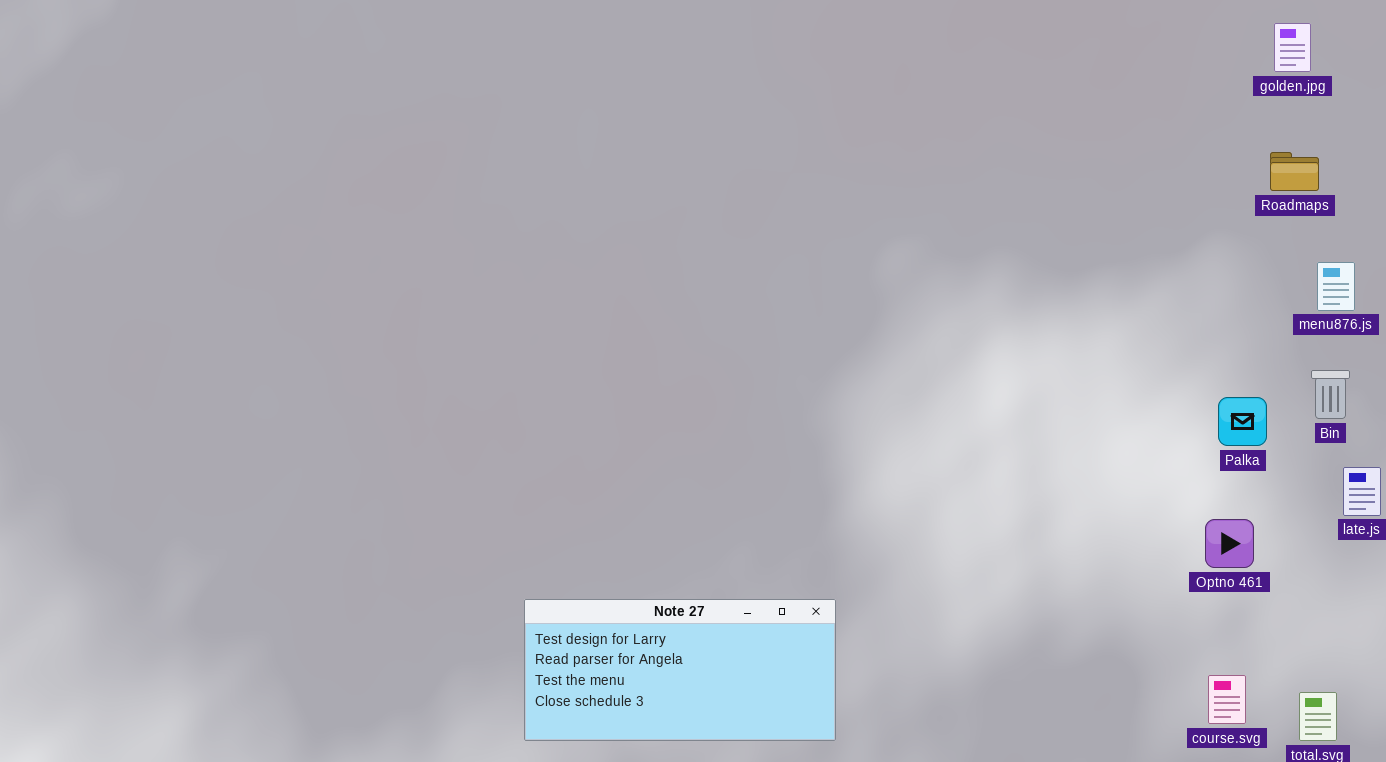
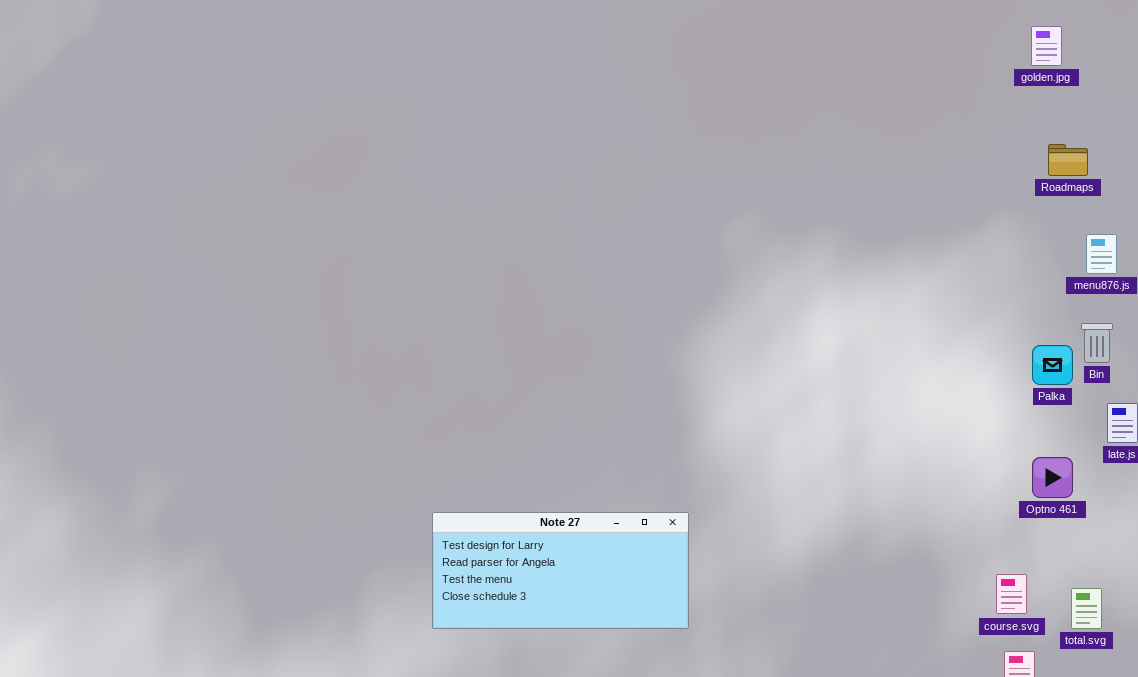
golden.jpg: [1274,23,1311,72] -> [1031,26,1062,66], moved
Palka: [1218,397,1267,446] -> [1032,345,1073,385], moved
Optno 461: [1205,519,1254,568] -> [1032,457,1073,498], moved

